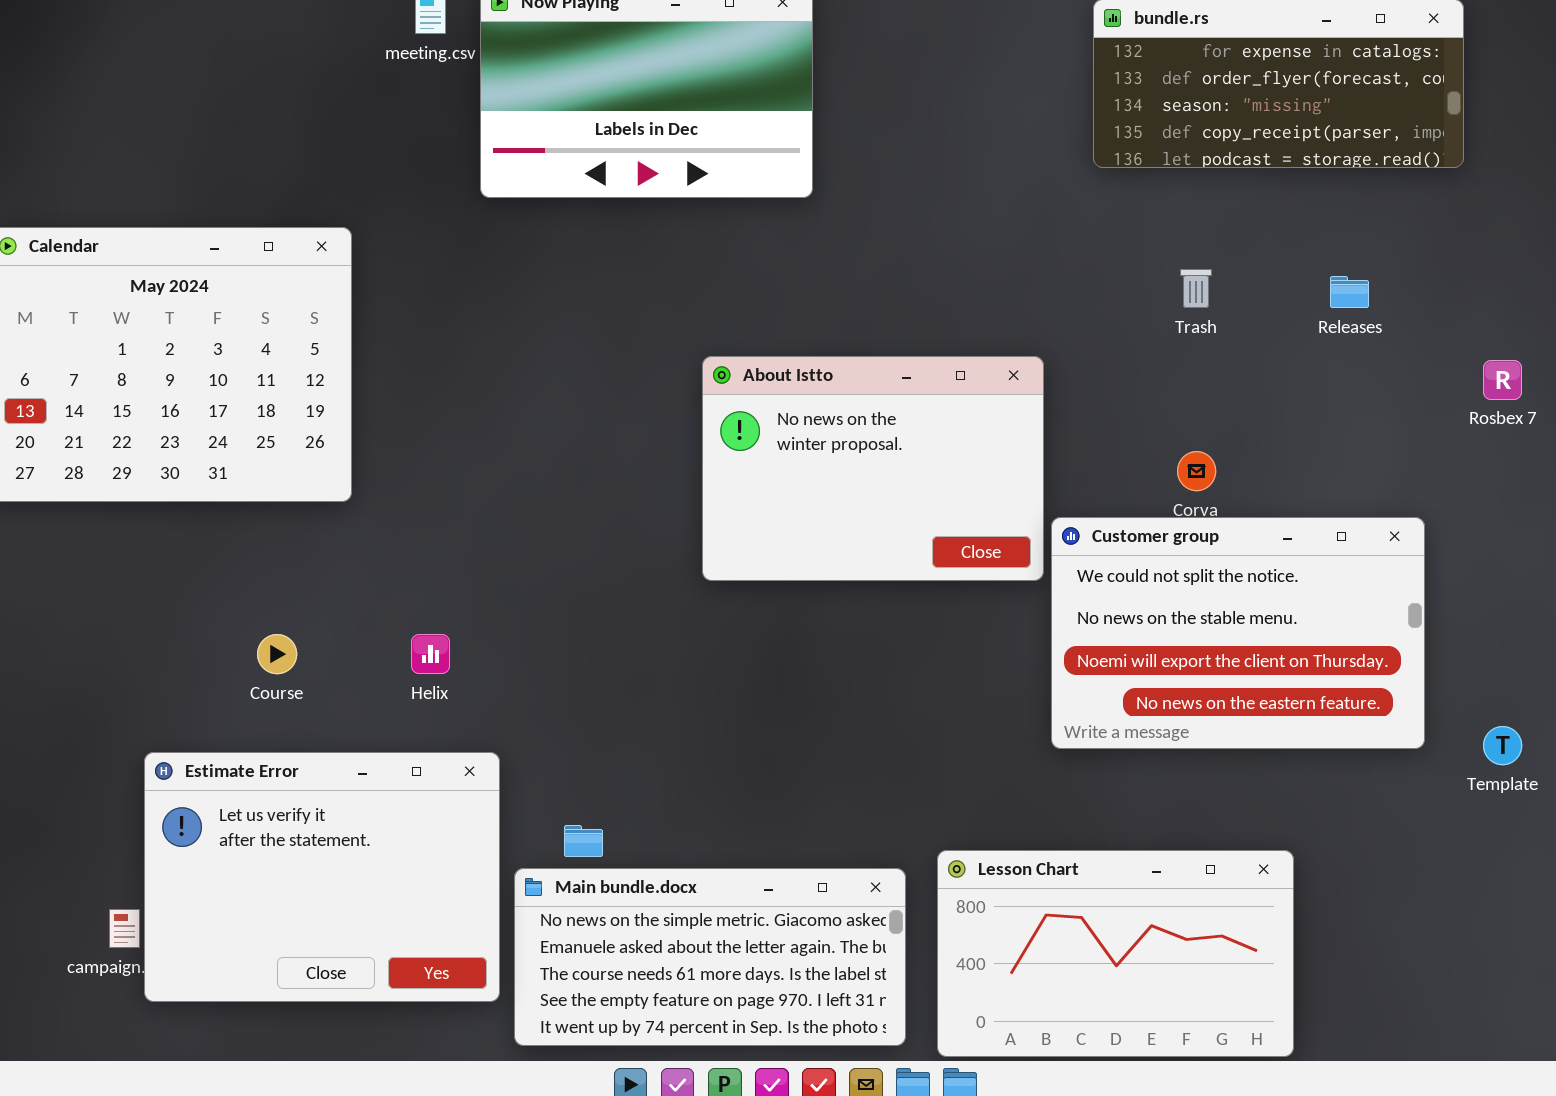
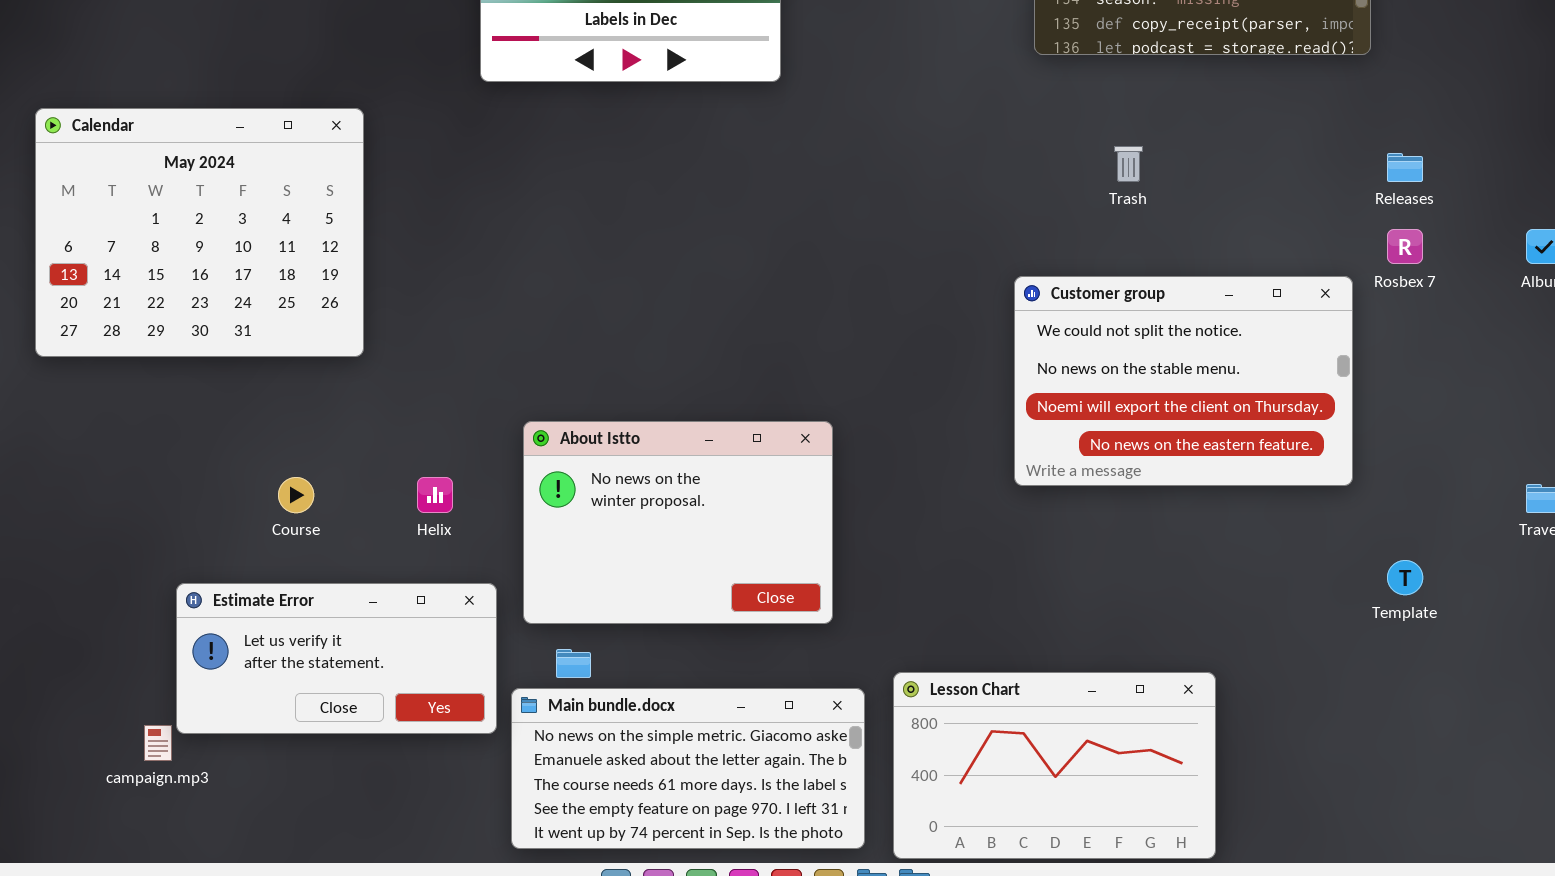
Releases: [1330,276,1369,308] -> [1387,153,1423,182], moved
About Istto: [702,356,1044,581] -> [523,421,833,624], moved
Customer group: [1051,517,1425,749] -> [1014,276,1353,486], moved
Estimate Error: [144,752,500,1002] -> [176,583,497,734], resized

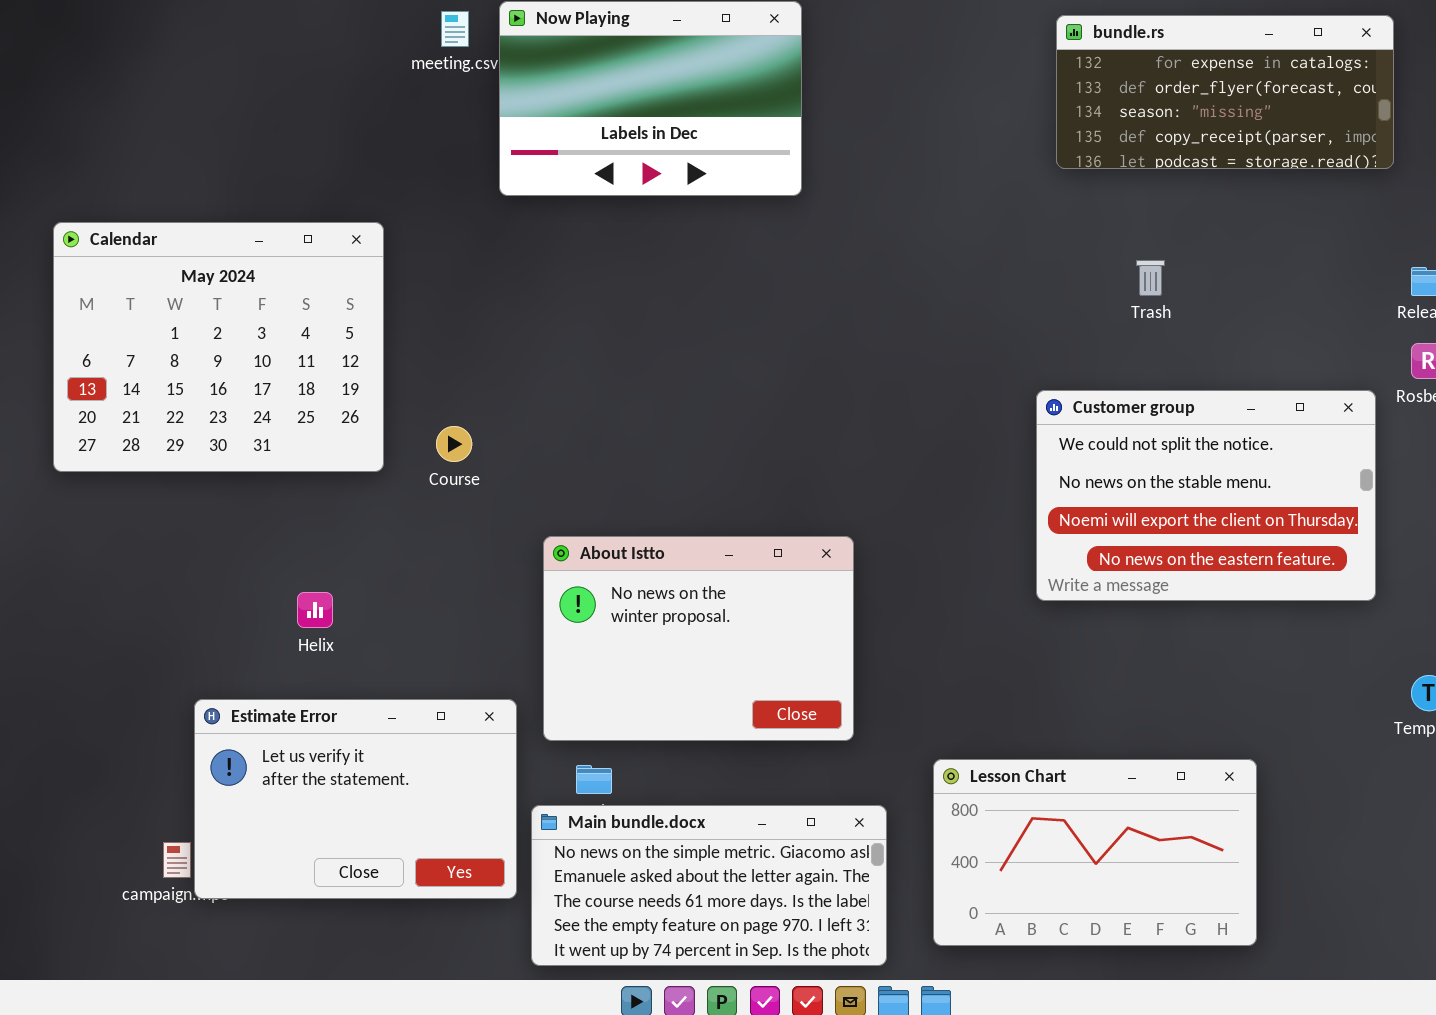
Course: [278,477,314,513] -> [436,426,472,462], moved
Helix: [417,477,453,513] -> [297,592,333,628], moved
Estimate Error: [176,583,497,734] -> [194,699,517,899], resized
Lesson Chart: [893,672,1216,859] -> [933,759,1257,946], moved

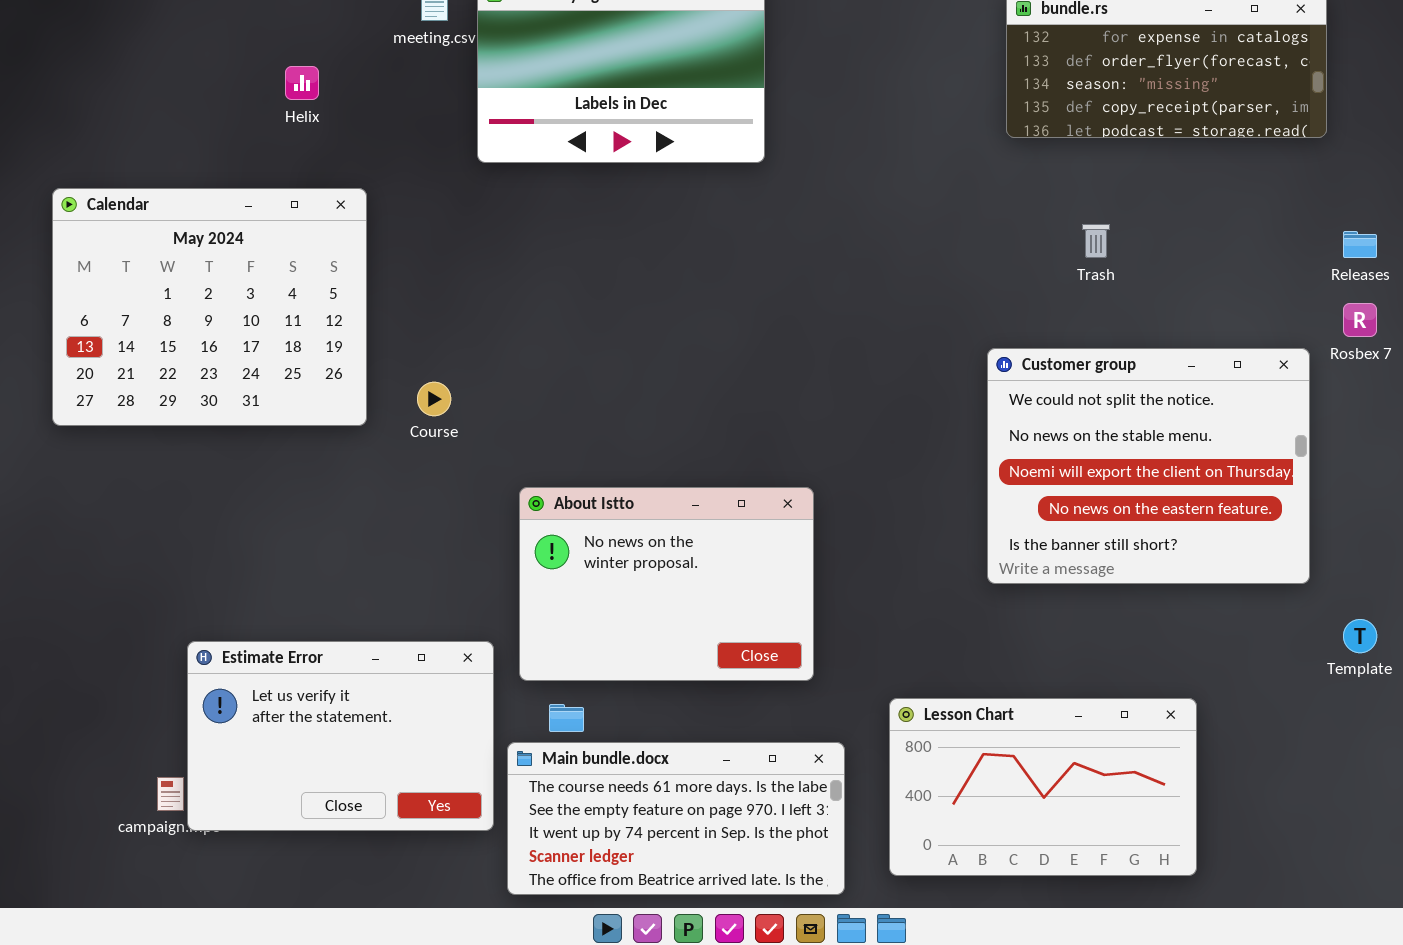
Customer group: [1036,390,1376,601] -> [987,348,1310,584], resized
Helix: [297,592,333,628] -> [285,66,319,100], moved
Main bundle.docx: [531,805,887,966] -> [507,742,845,895], scrolled down 2 rows

